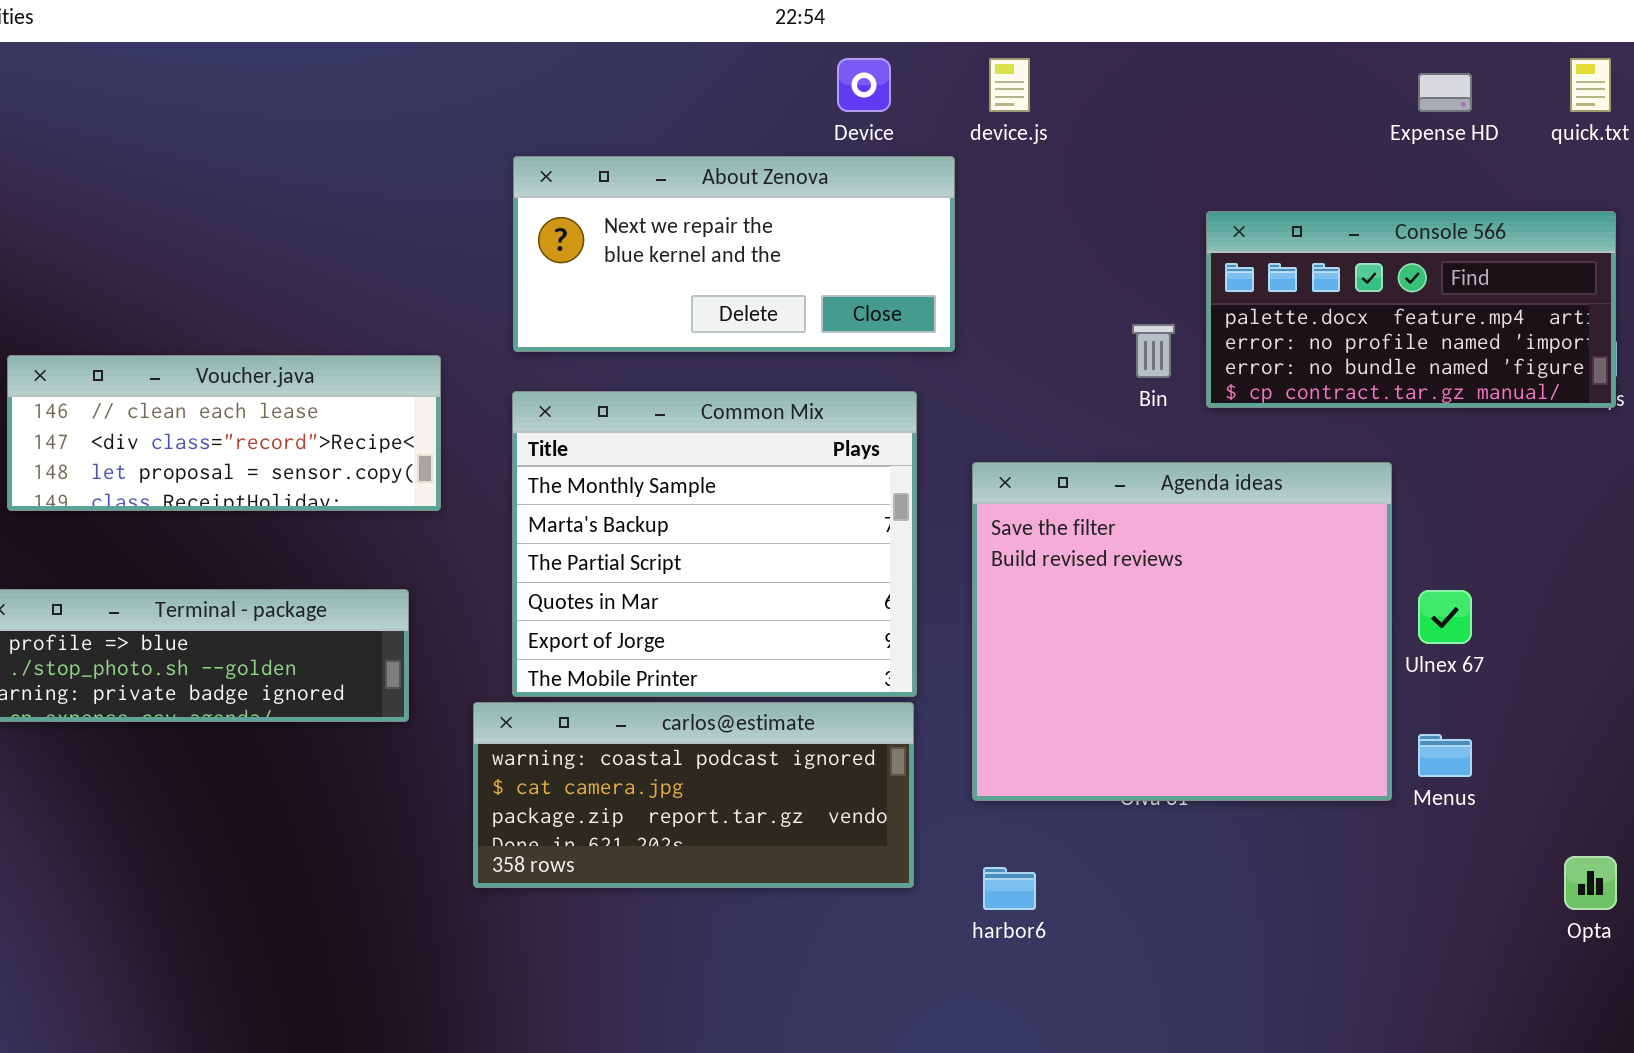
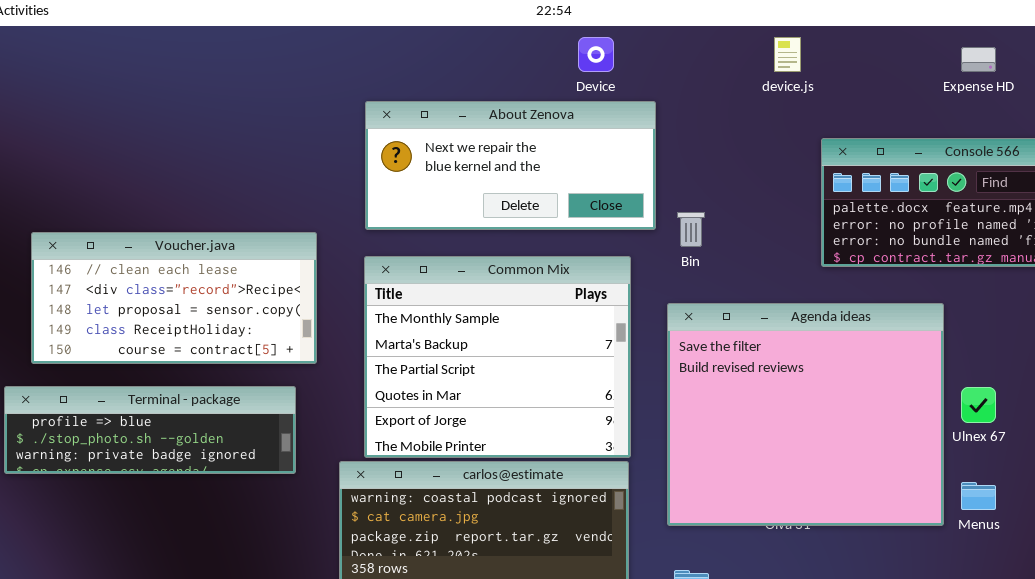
device.js: [989,58,1030,112] -> [774,37,801,72], moved
Bin: [1132,324,1175,378] -> [677,212,705,247], moved
Voucher.java: [7,355,441,511] -> [31,232,317,364], resized

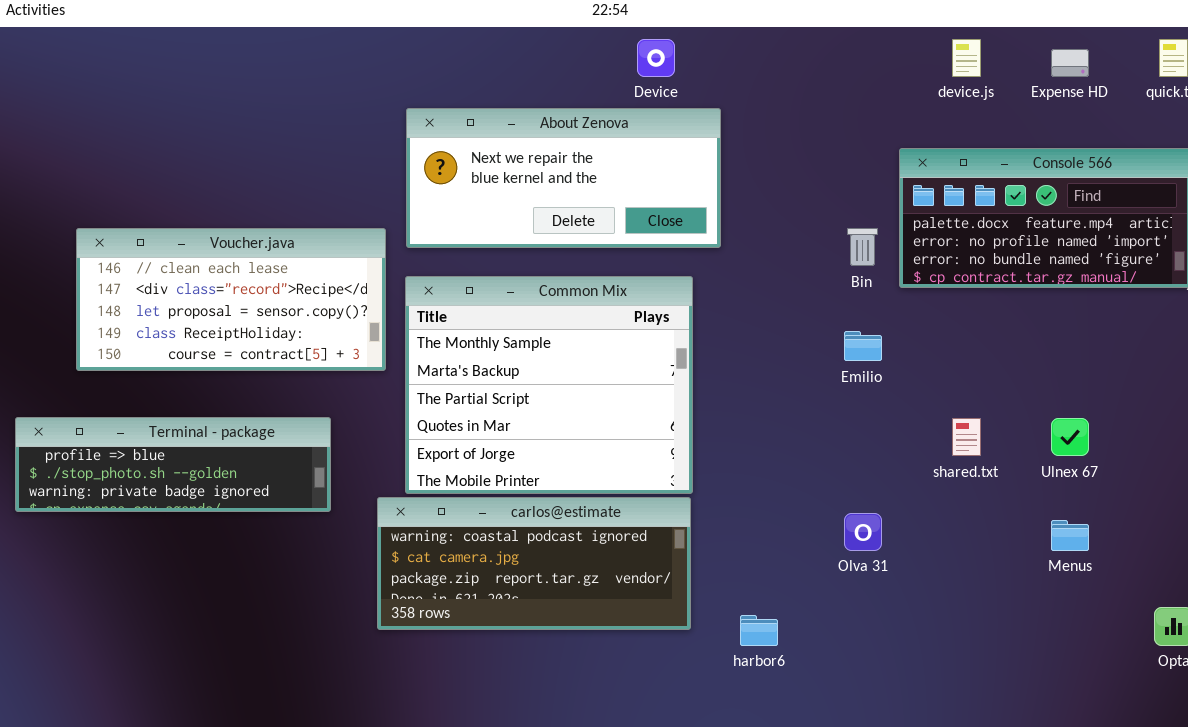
device.js: [774,37,801,72] -> [952,39,981,77], moved
Bin: [677,212,705,247] -> [847,228,878,266], moved
Voucher.java: [31,232,317,364] -> [76,228,386,371], moved
Agenda ideas: [667,303,944,526] -> none, closed

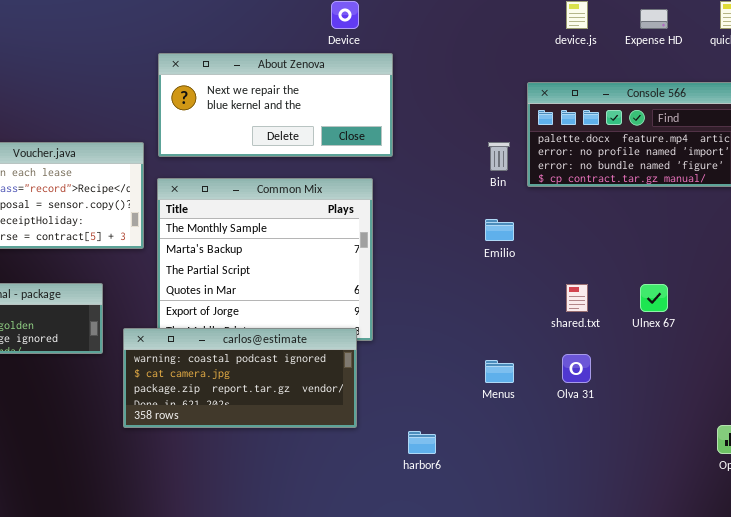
carlos@estimate: [377,497,691,630] -> [123,328,357,428], moved
Olva 31: [844,513,882,551] -> [562,354,591,383], moved
Menus: [1051,520,1089,551] -> [485,360,514,383], moved

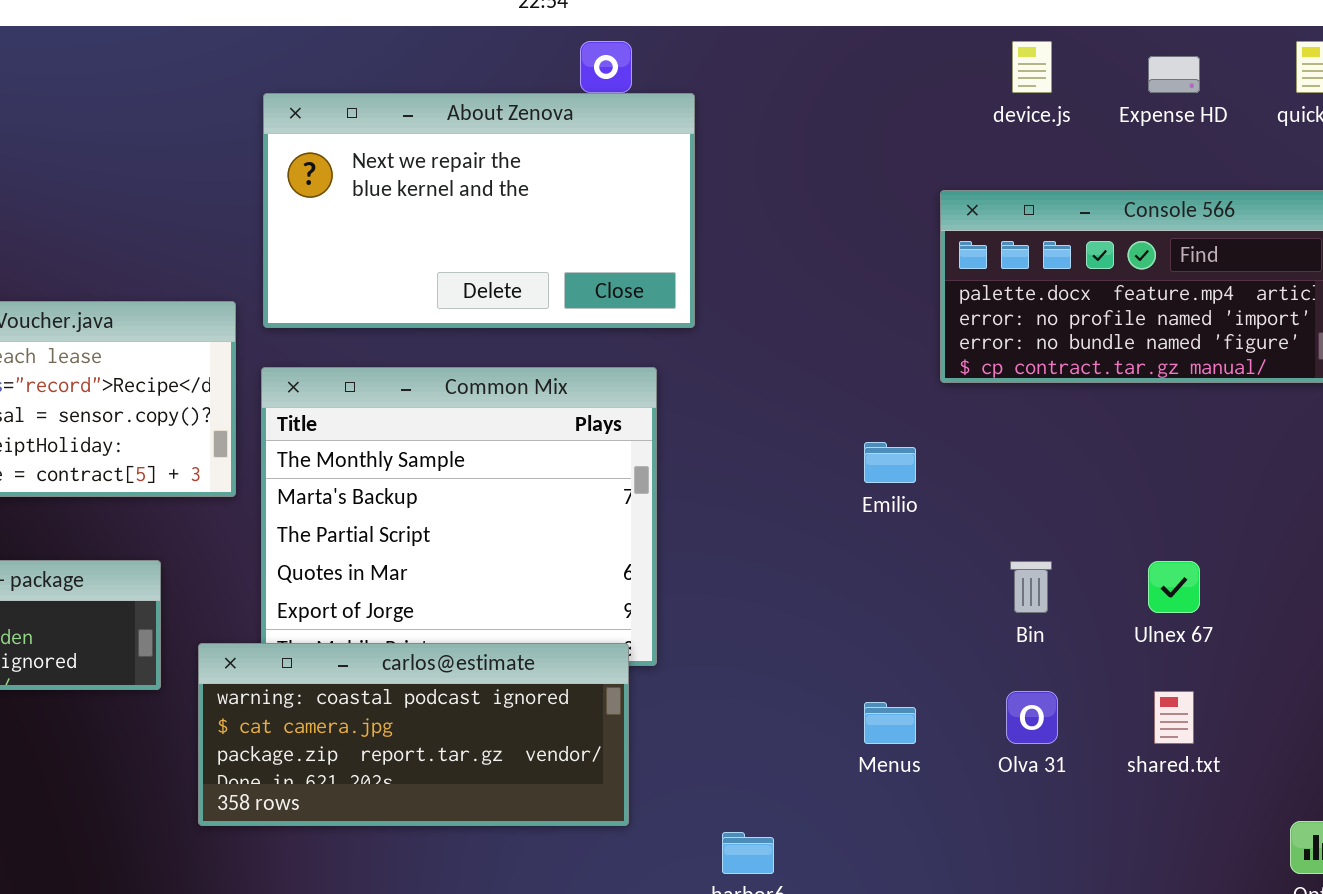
About Zenova: [158,53,393,157] -> [263,93,695,328], resized
Bin: [488,142,510,171] -> [1010,561,1052,613], moved
shared.txt: [566,284,588,312] -> [1154,691,1194,744], moved

